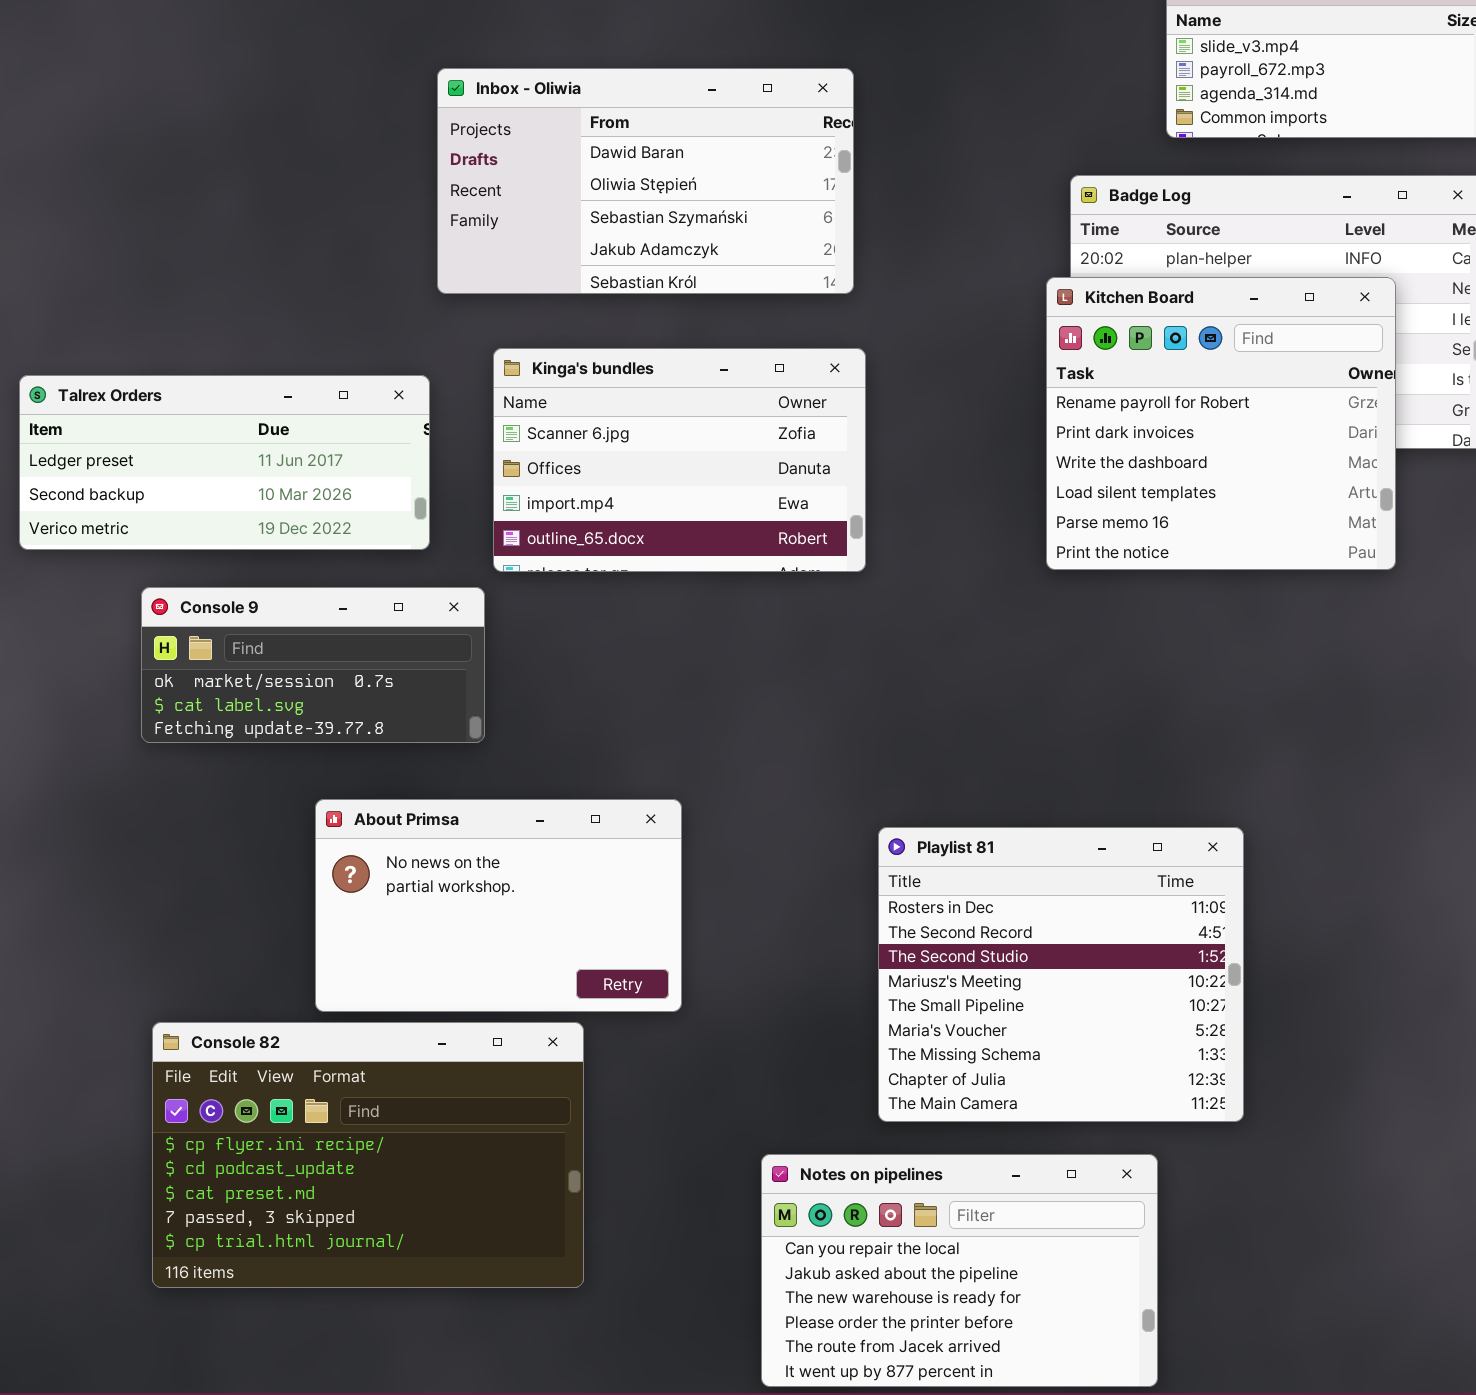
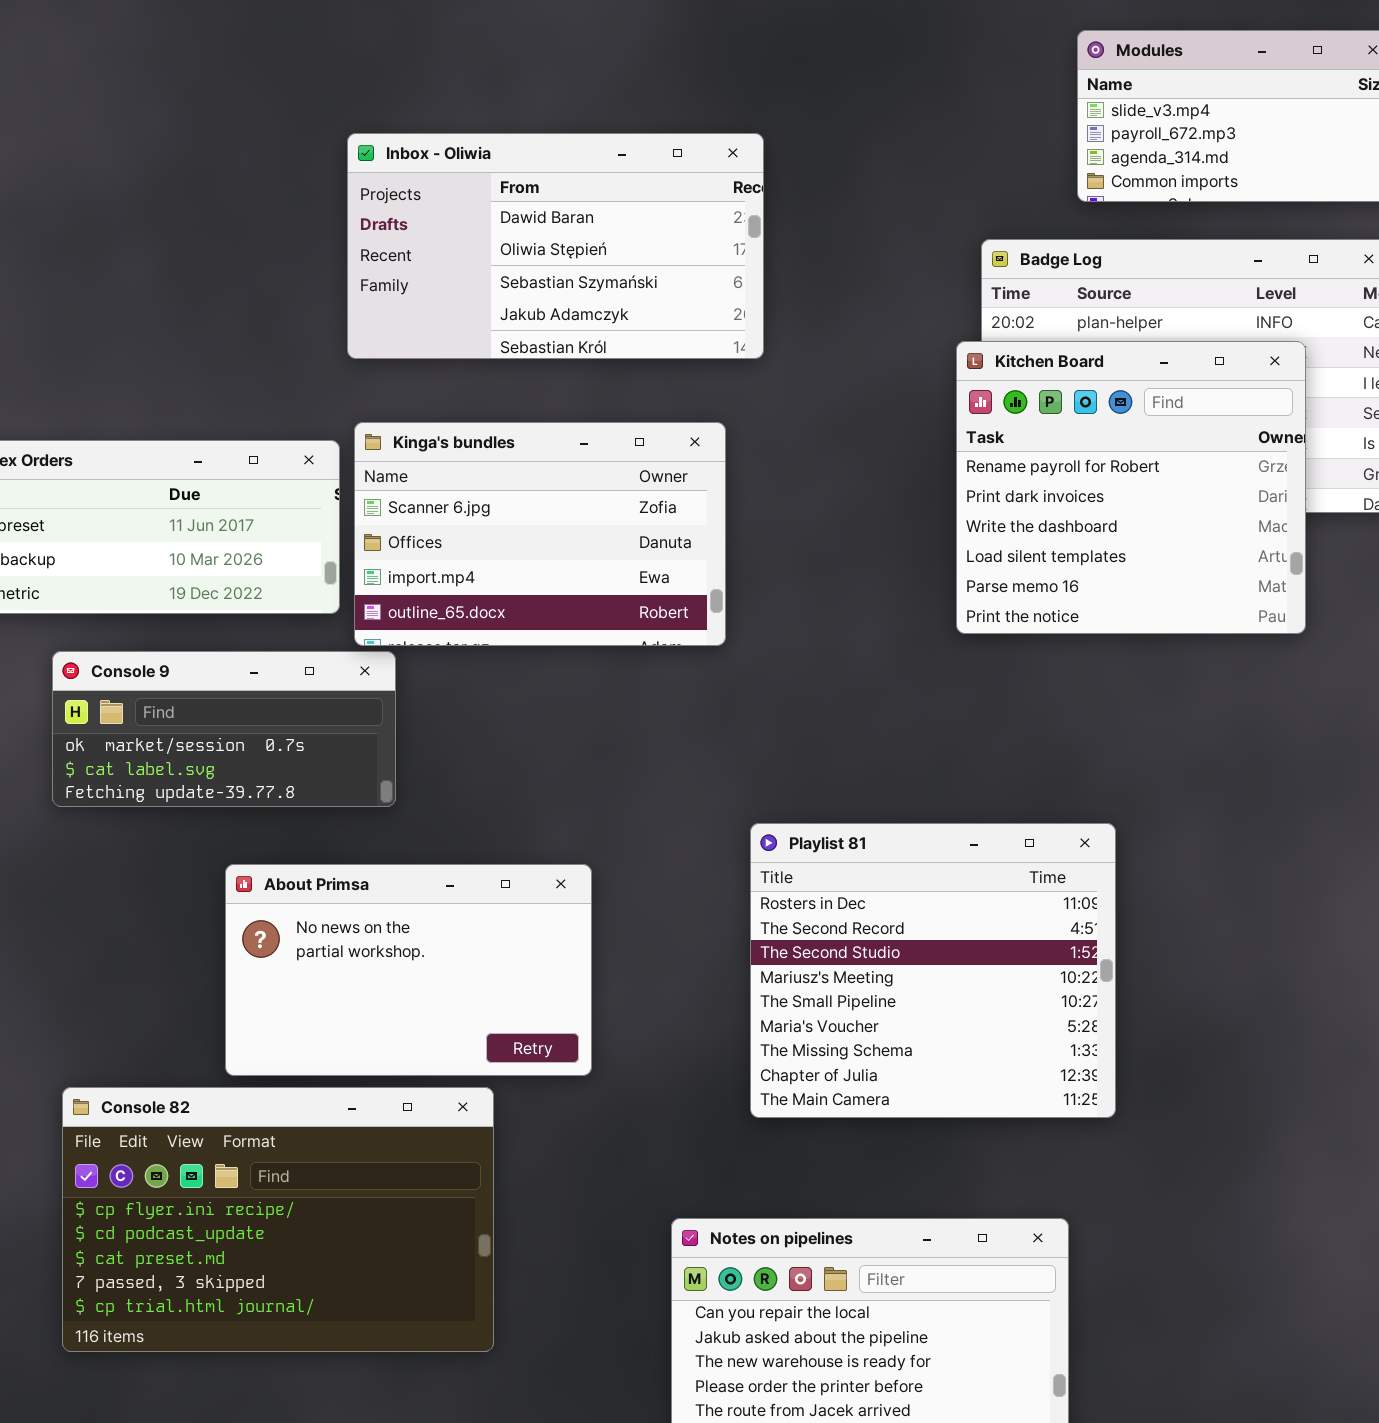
Kinga's bundles: [493,348,866,572] -> [354,422,726,646], moved
Playlist 81: [878,827,1244,1122] -> [750,823,1116,1118], moved

